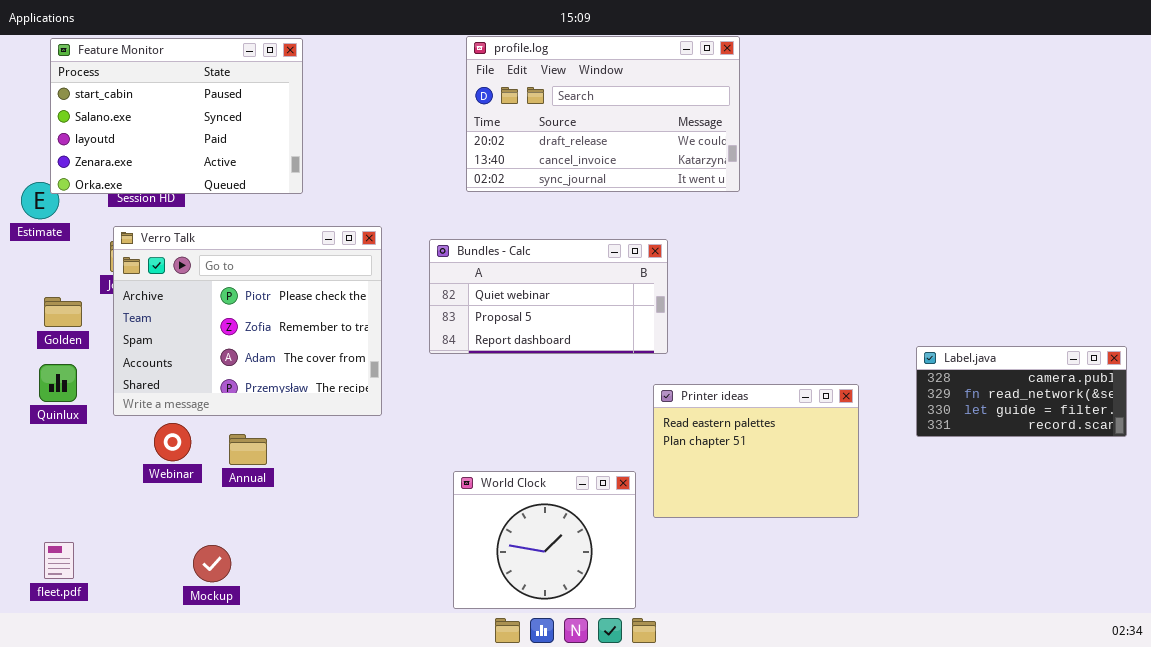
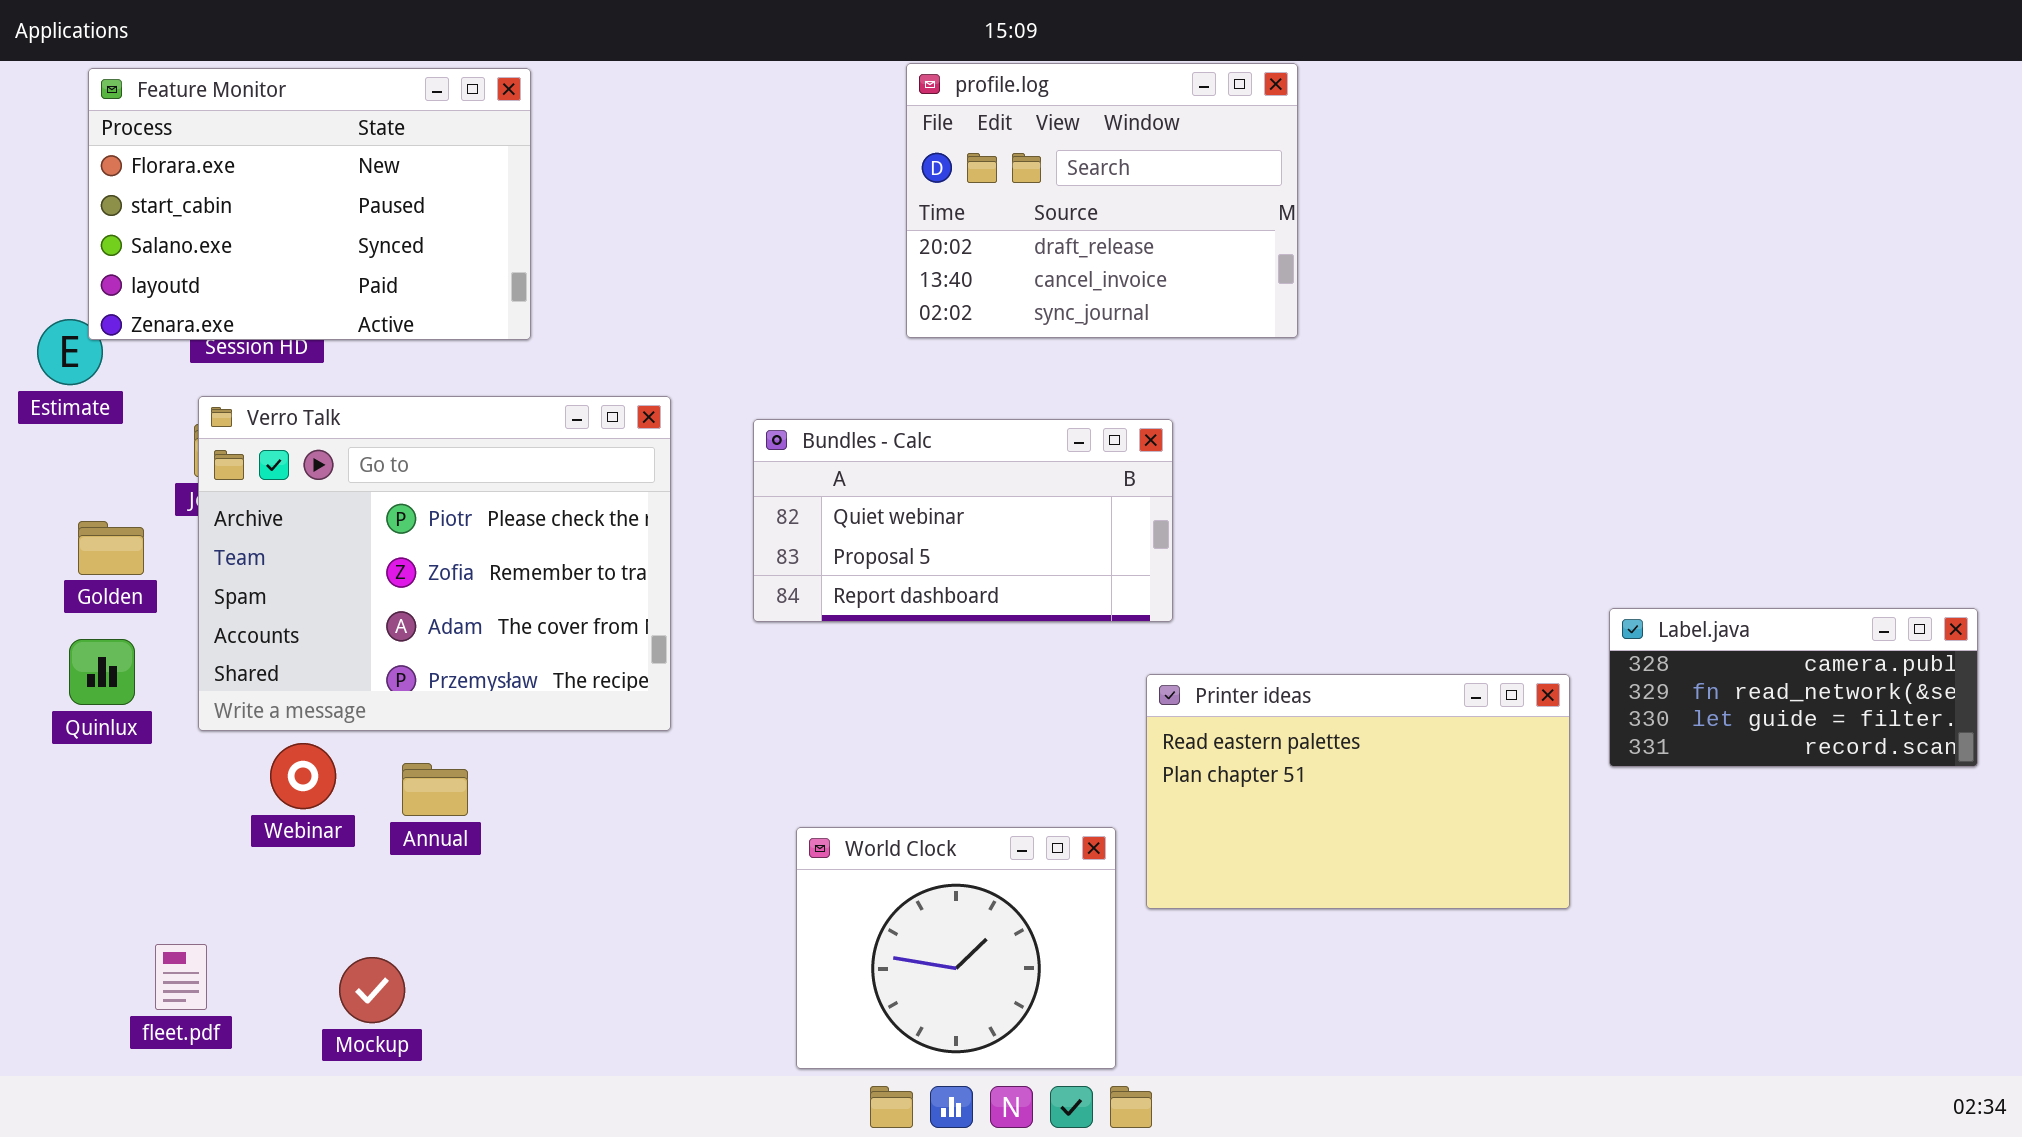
profile.log: [466,36,740,192] -> [906,63,1298,338], resized
Feature Monitor: [50,38,303,194] -> [88,68,531,340], scrolled up 1 row
Printer ideas: [653,384,859,518] -> [1146,674,1570,909], resized
fleet.pdf: [44,542,74,579] -> [155,944,207,1010], moved

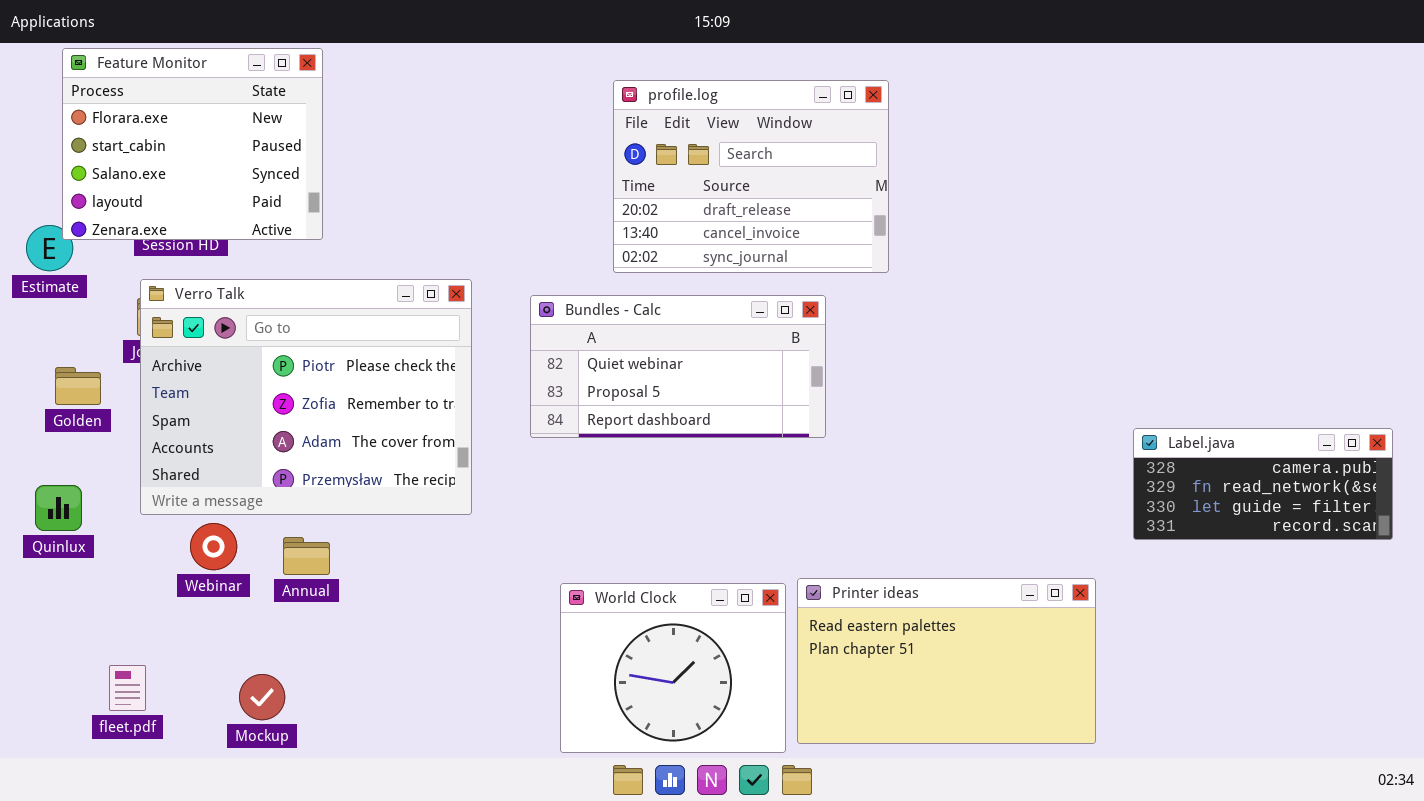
profile.log: [906,63,1298,338] -> [613,80,889,273], moved
Feature Monitor: [88,68,531,340] -> [62,48,323,240], resized
Quinlux: [69,639,135,705] -> [35,485,82,531], moved
Printer ideas: [1146,674,1570,909] -> [797,578,1096,744], moved

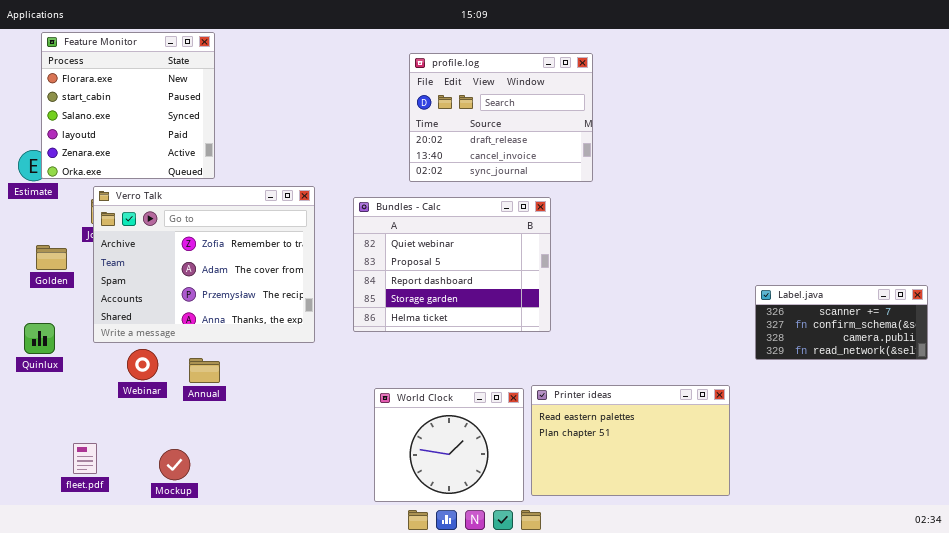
Feature Monitor: [62,48,323,240] -> [41,32,215,179], resized
Verro Talk: [140,279,472,515] -> [93,186,315,343], scrolled down 1 row
Bundles - Calc: [530,295,826,438] -> [353,197,551,332], resized
Label.java: [1133,428,1393,540] -> [755,285,928,360], scrolled up 2 rows

